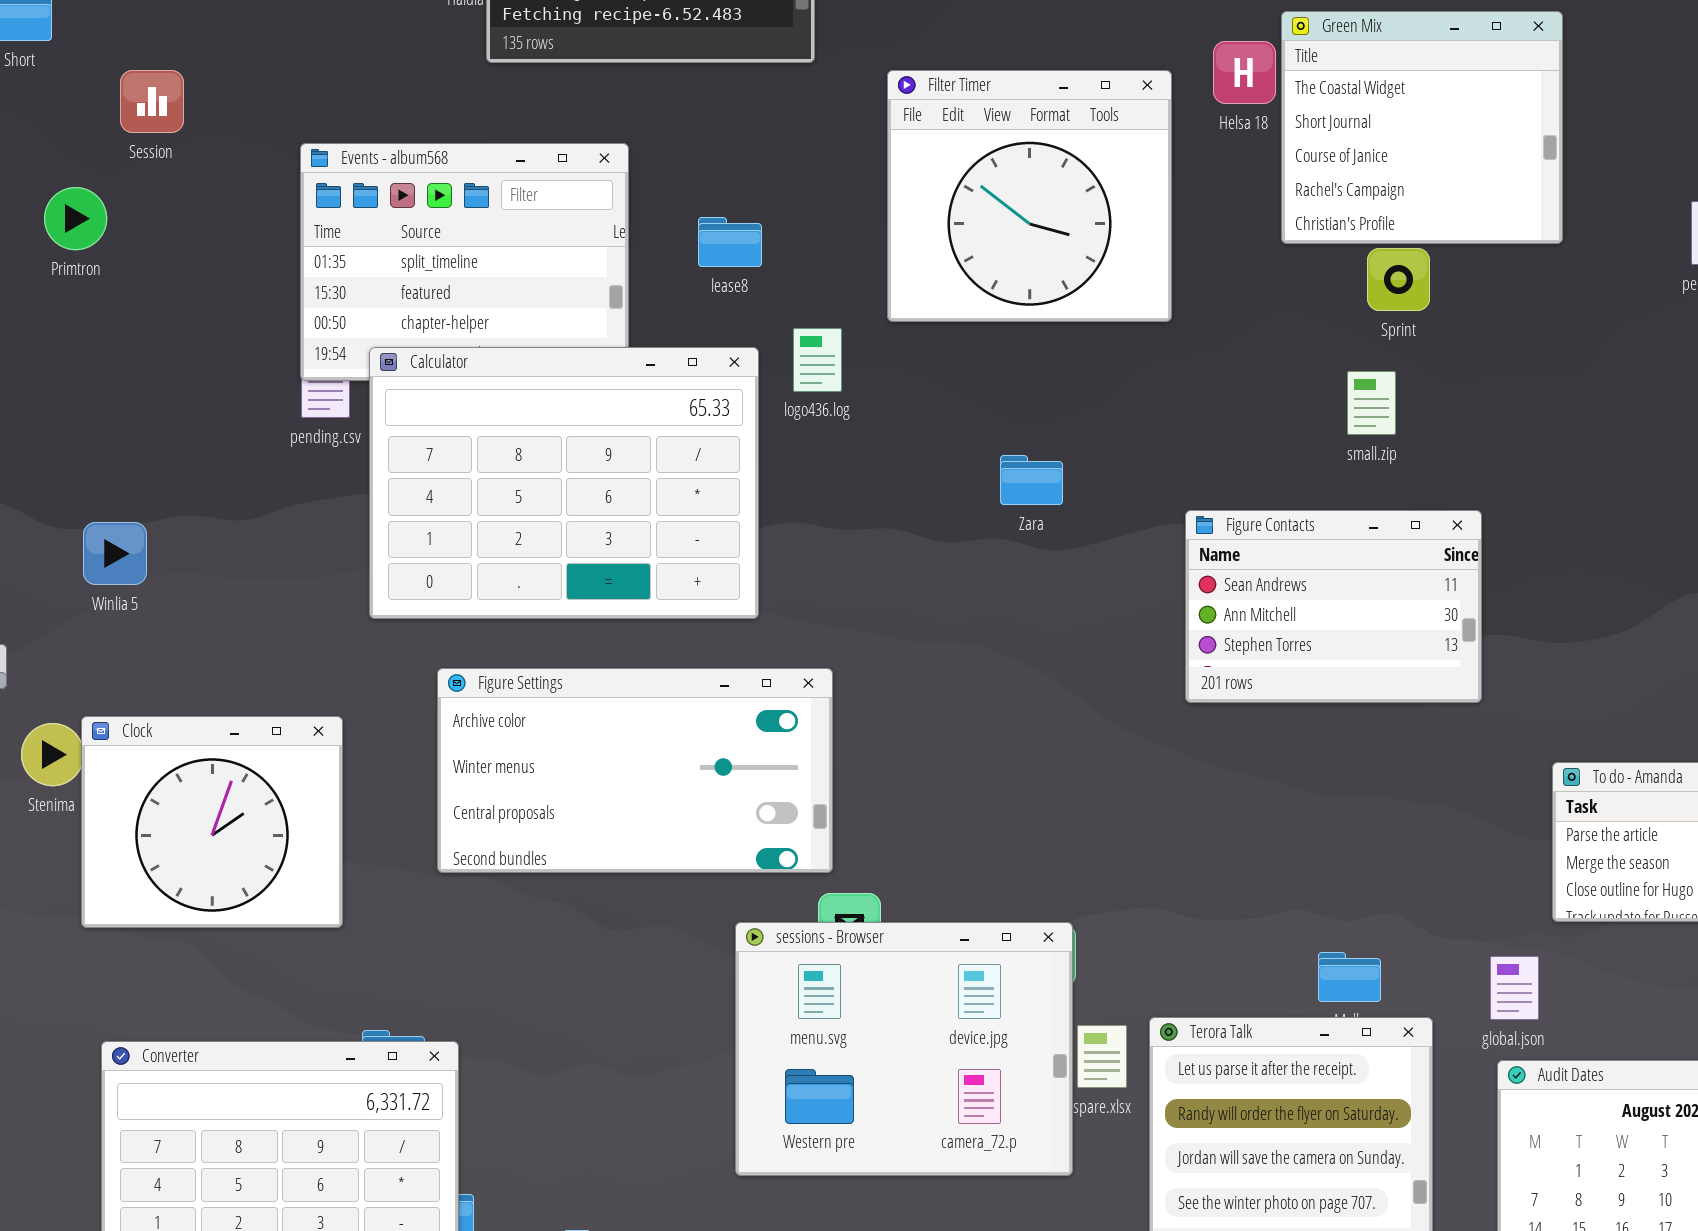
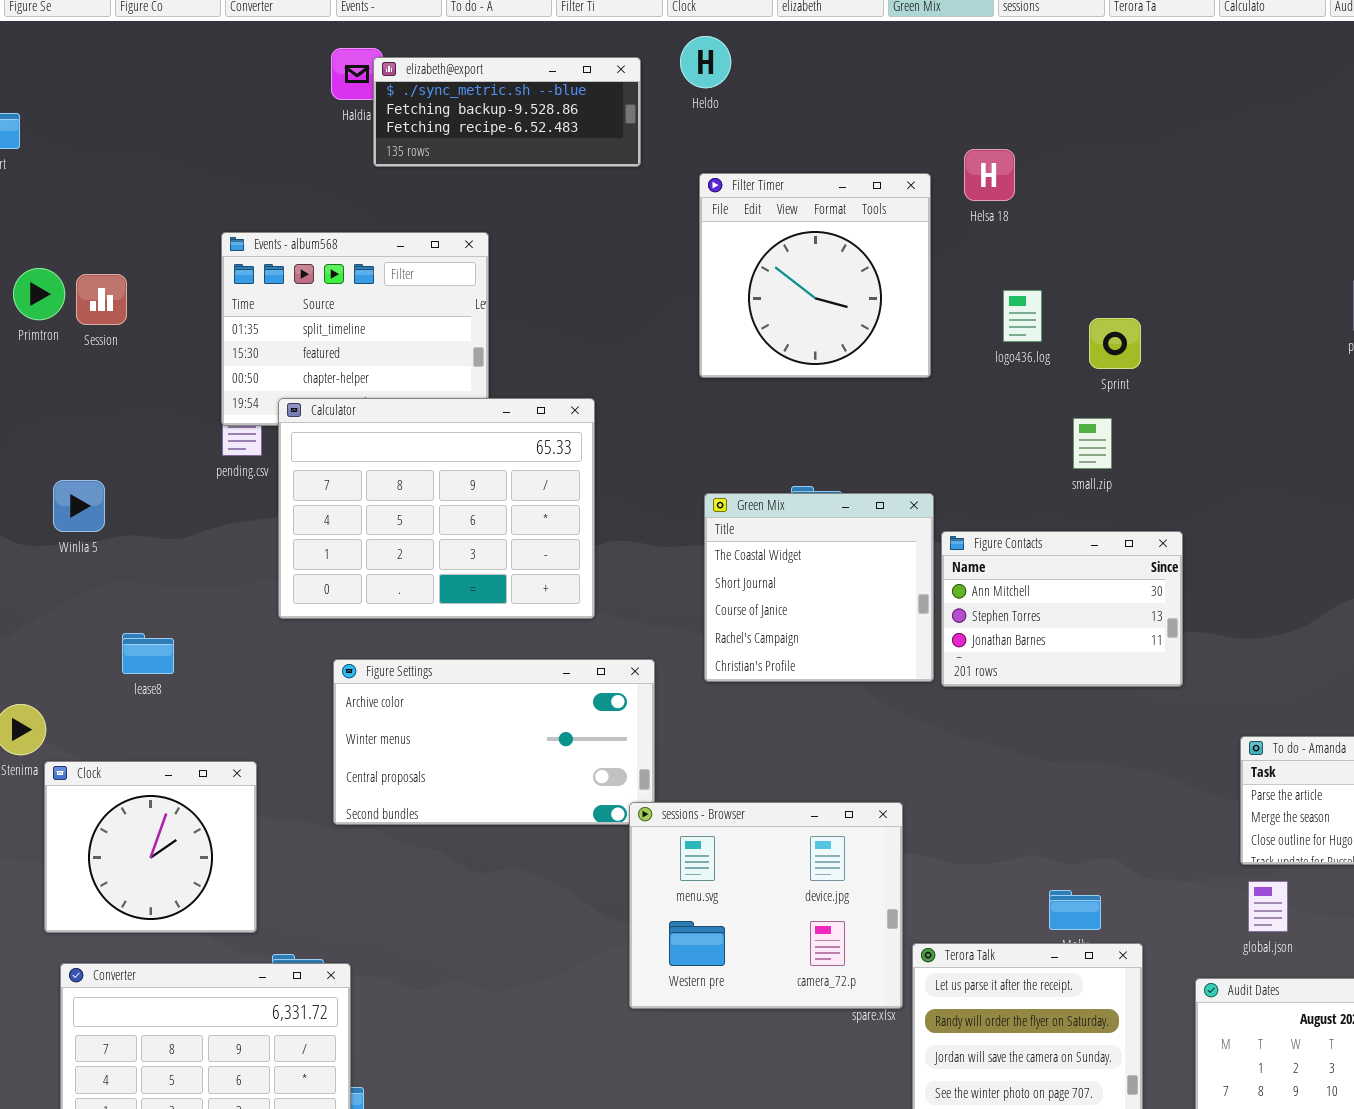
Green Mix: [1281,11,1563,244] -> [704,493,934,682], moved
Session: [120,70,184,133] -> [76,274,127,325], moved
lease8: [698,217,762,267] -> [122,633,174,674], moved
logo436.log: [793,328,842,392] -> [1003,290,1042,342], moved
Figure Contacts: [1185,510,1482,703] -> [941,531,1183,687], scrolled down 1 row
Winlia 5: [83,522,147,585] -> [53,480,105,532], moved
Clock: [81,716,343,928] -> [44,761,257,933], moved
sessions - Browser: [735,922,1073,1176] -> [629,802,903,1009], moved
global.json: [1490,956,1539,1020] -> [1248,881,1288,932], moved

